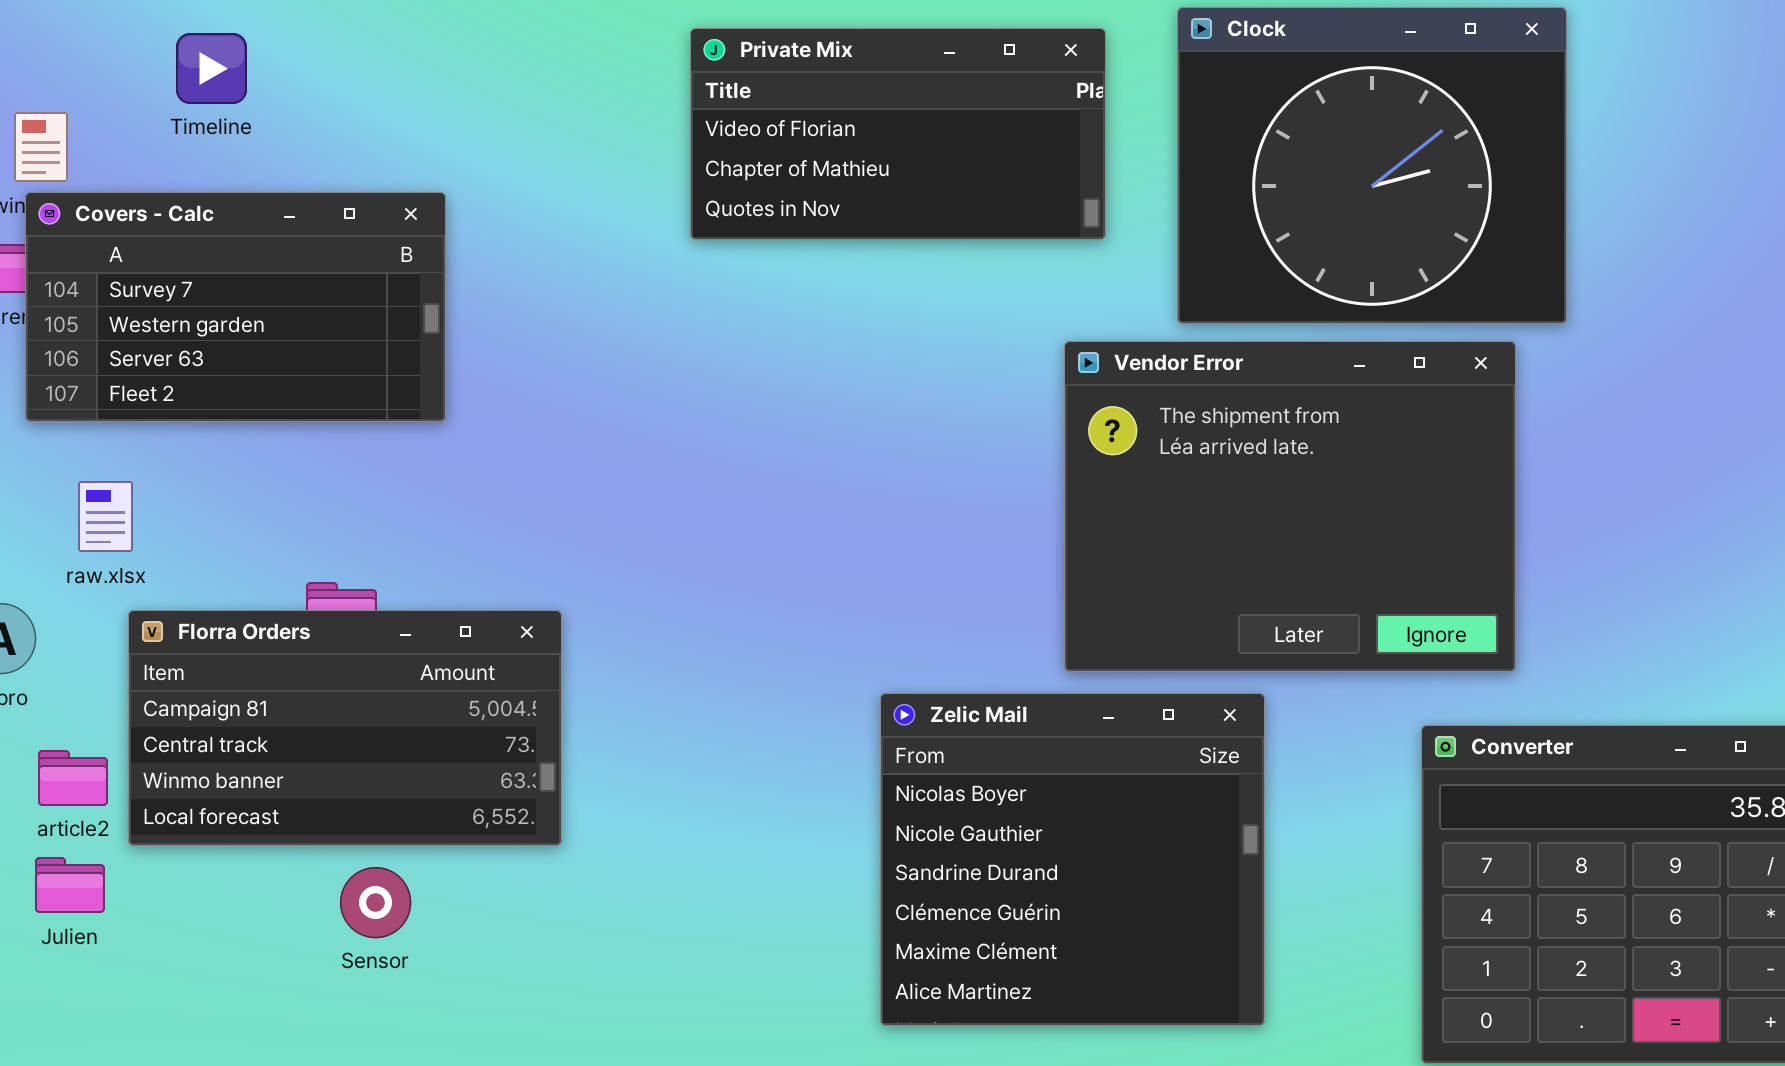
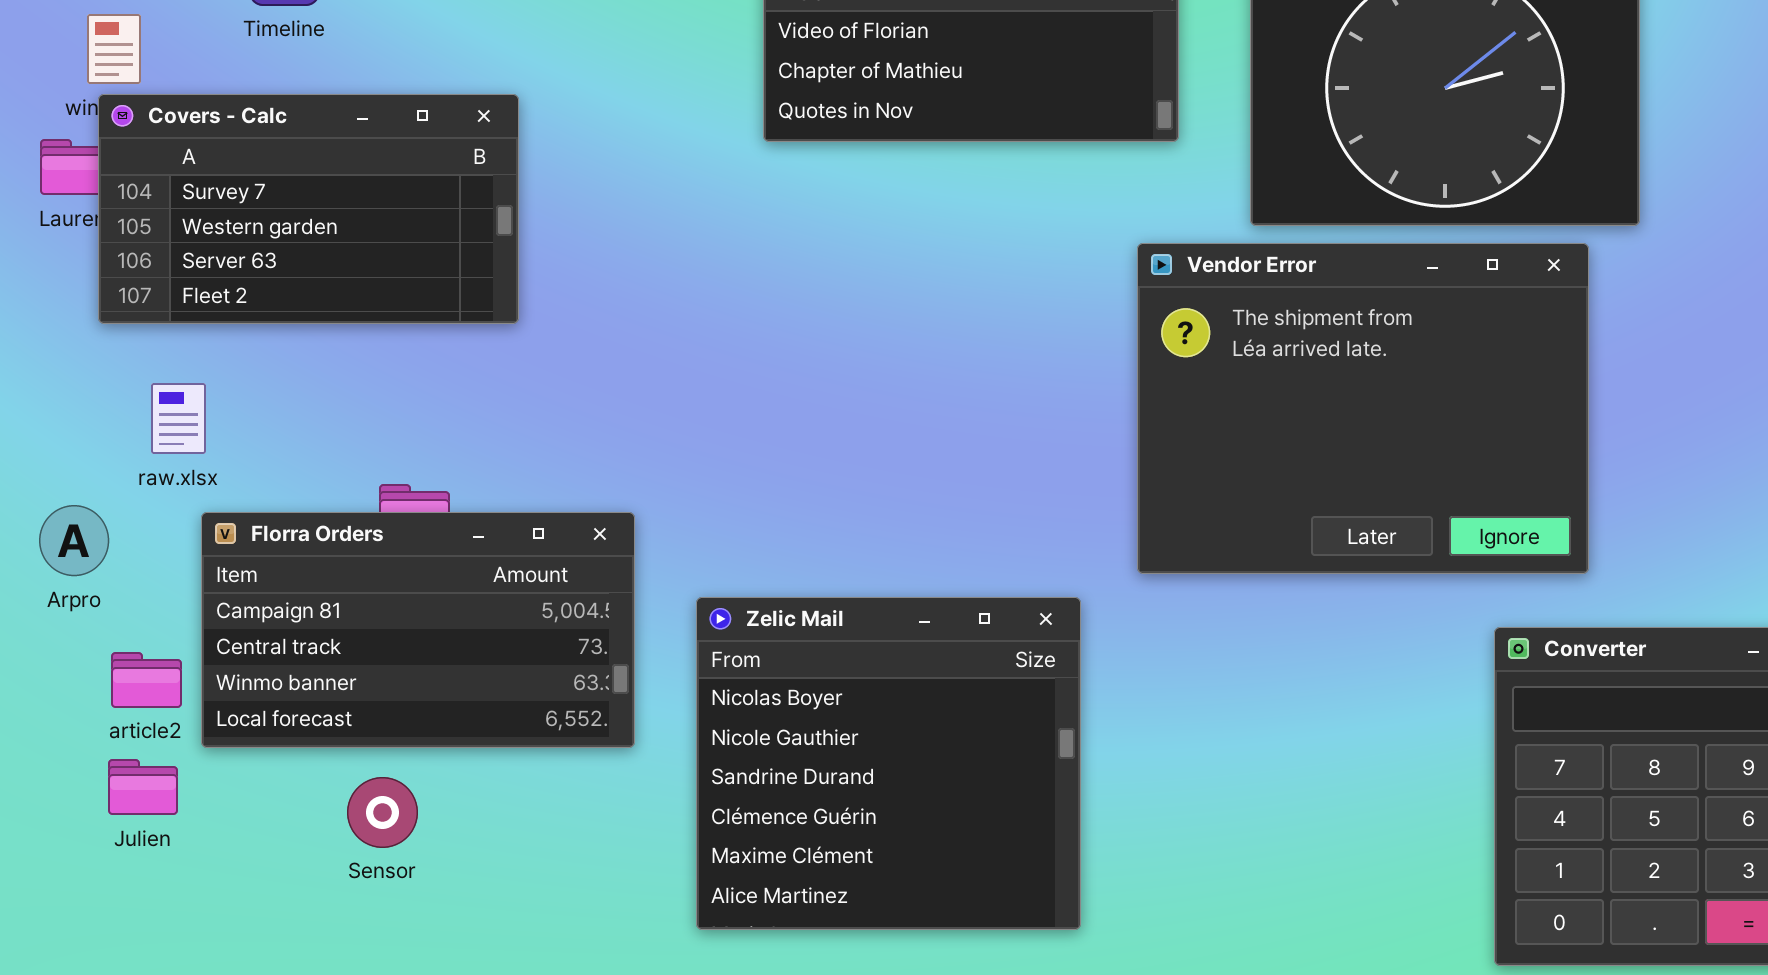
Zelic Mail: [880,693,1265,1026] -> [696,597,1081,930], moved
Sensor: [340,867,411,938] -> [347,777,418,848], moved

